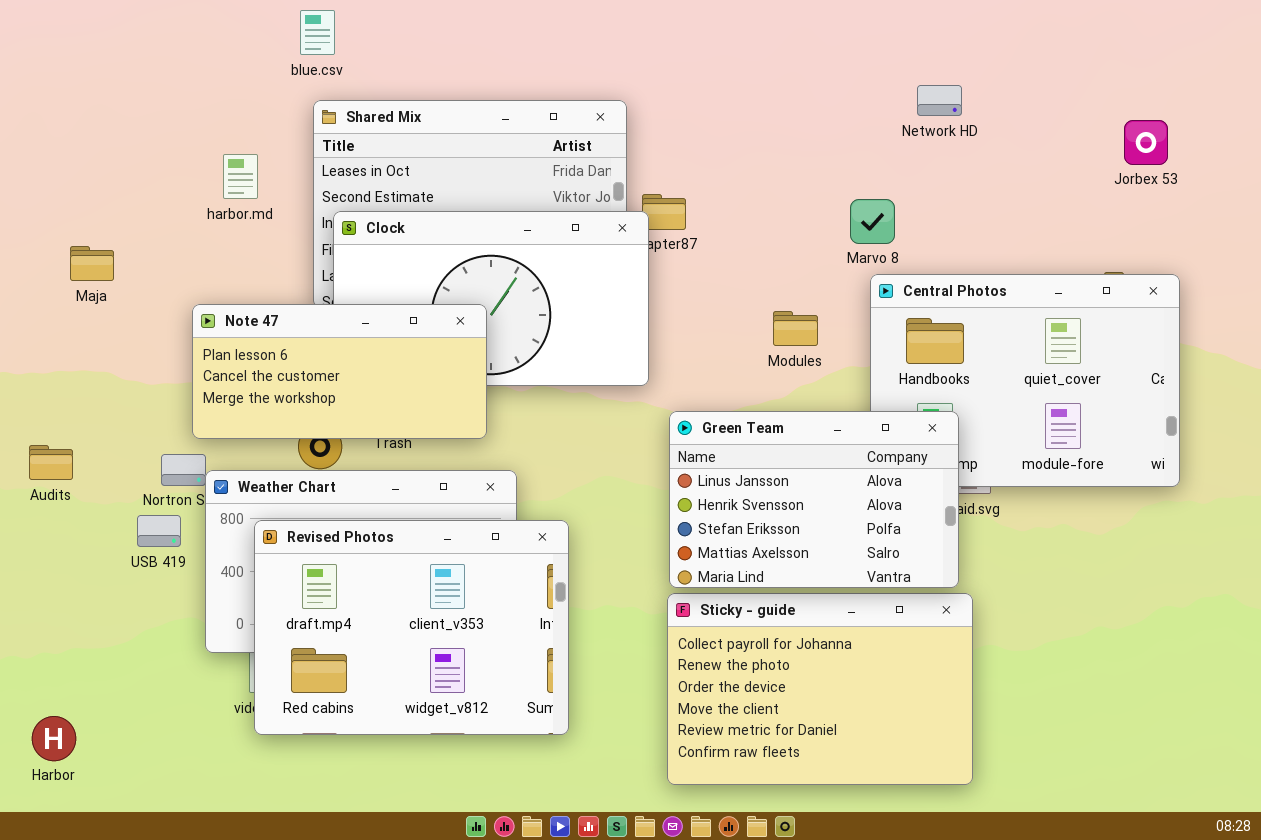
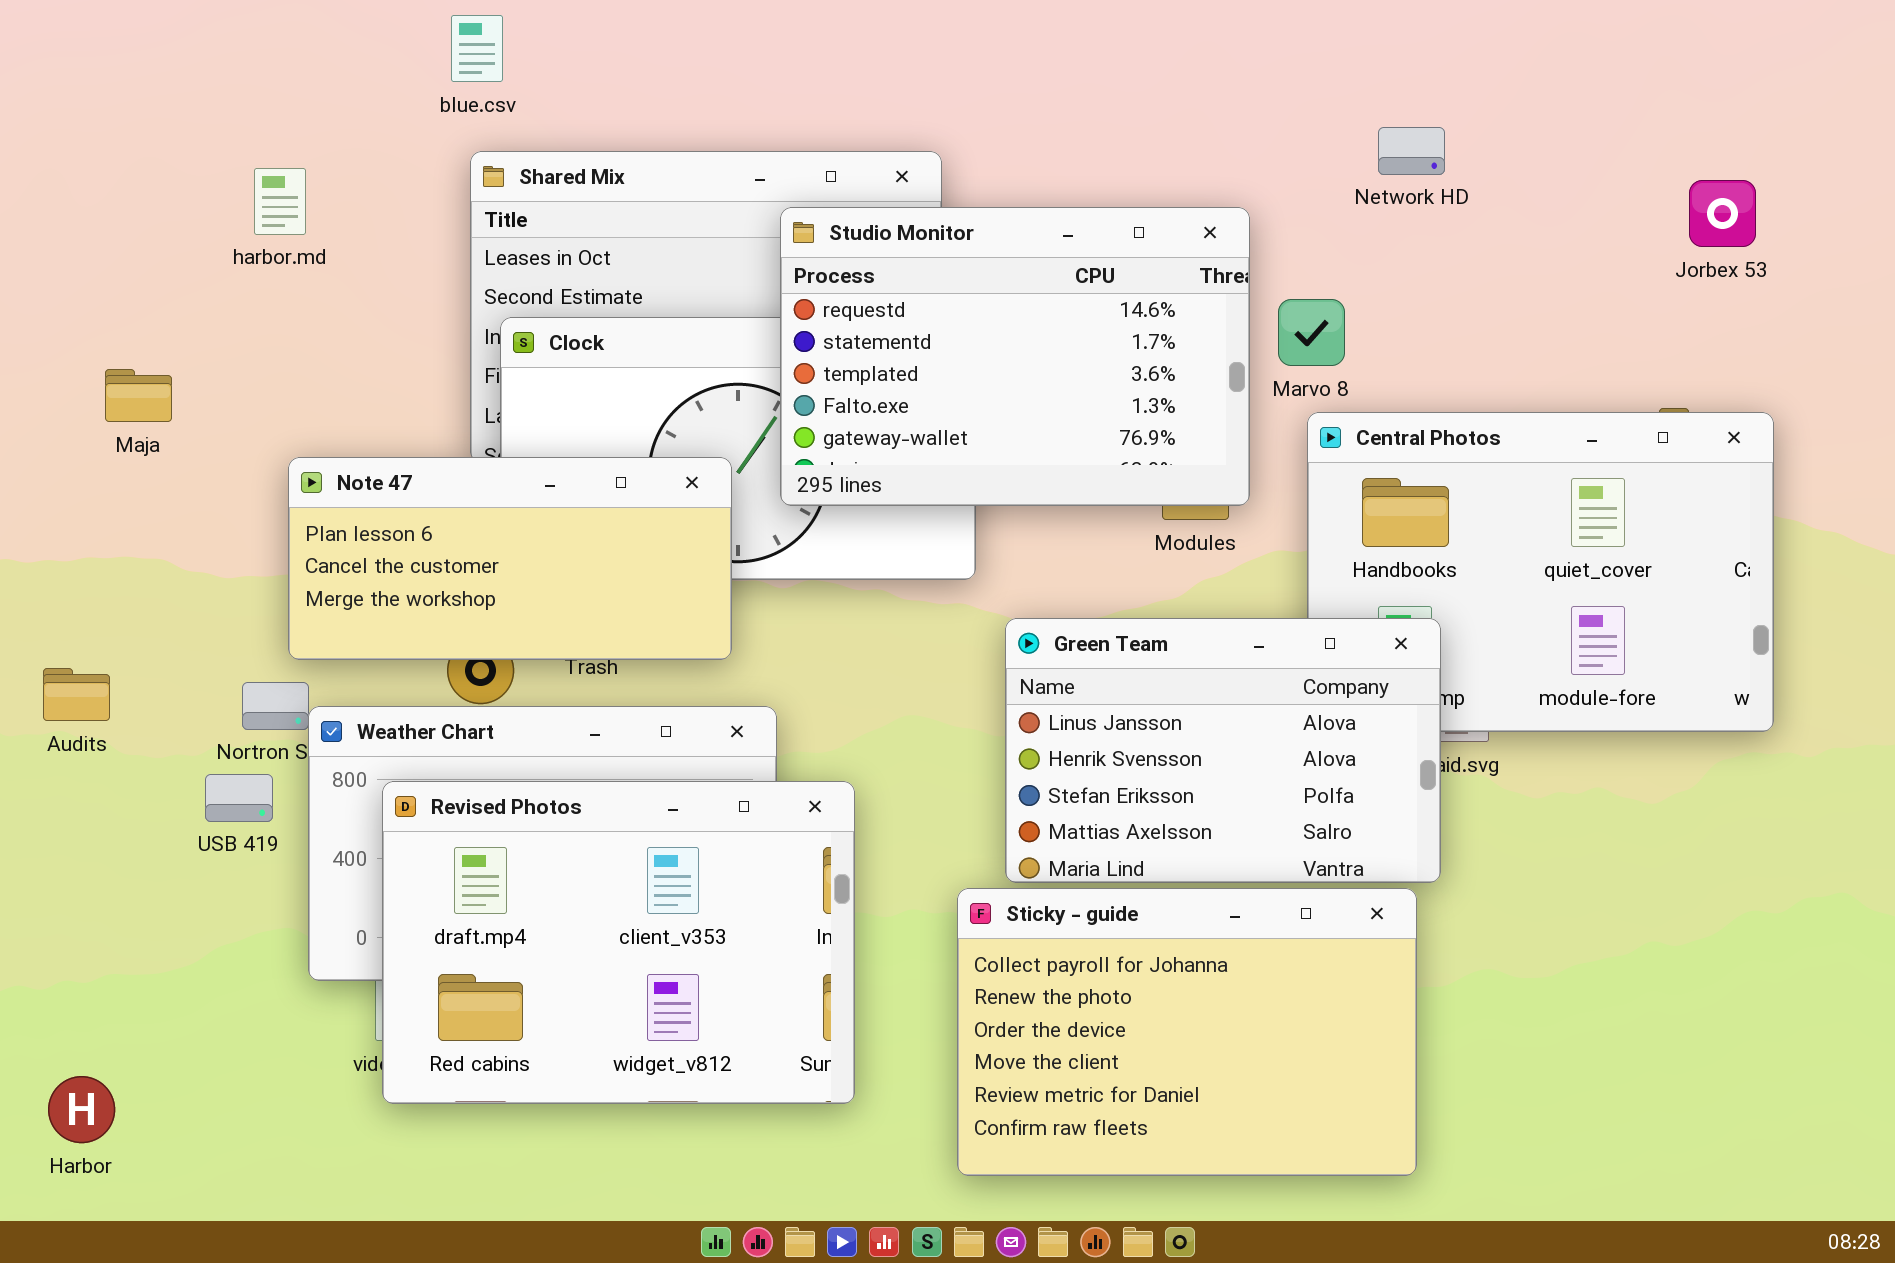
Studio Monitor: none -> [780,207,1250,506], opened
harbor.md: [223,154,258,199] -> [254,168,306,235], moved
Sticky - guide: [667,593,973,785] -> [957,888,1417,1176], moved

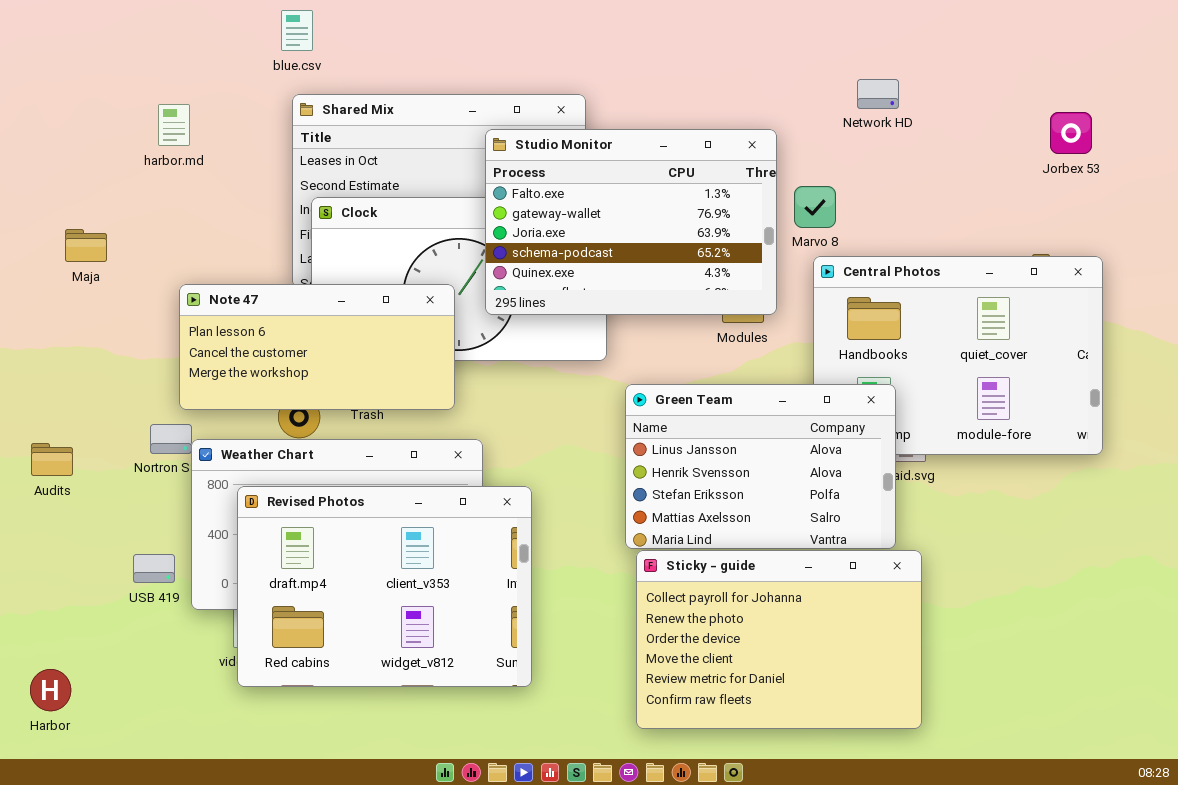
Studio Monitor: [780,207,1250,506] -> [485,129,777,315], scrolled down 3 rows
Audits: [43,668,110,721] -> [31,443,73,476], moved
USB 419: [205,774,273,822] -> [133,554,175,583], moved
Sticky - guide: [957,888,1417,1176] -> [636,550,922,729], moved

